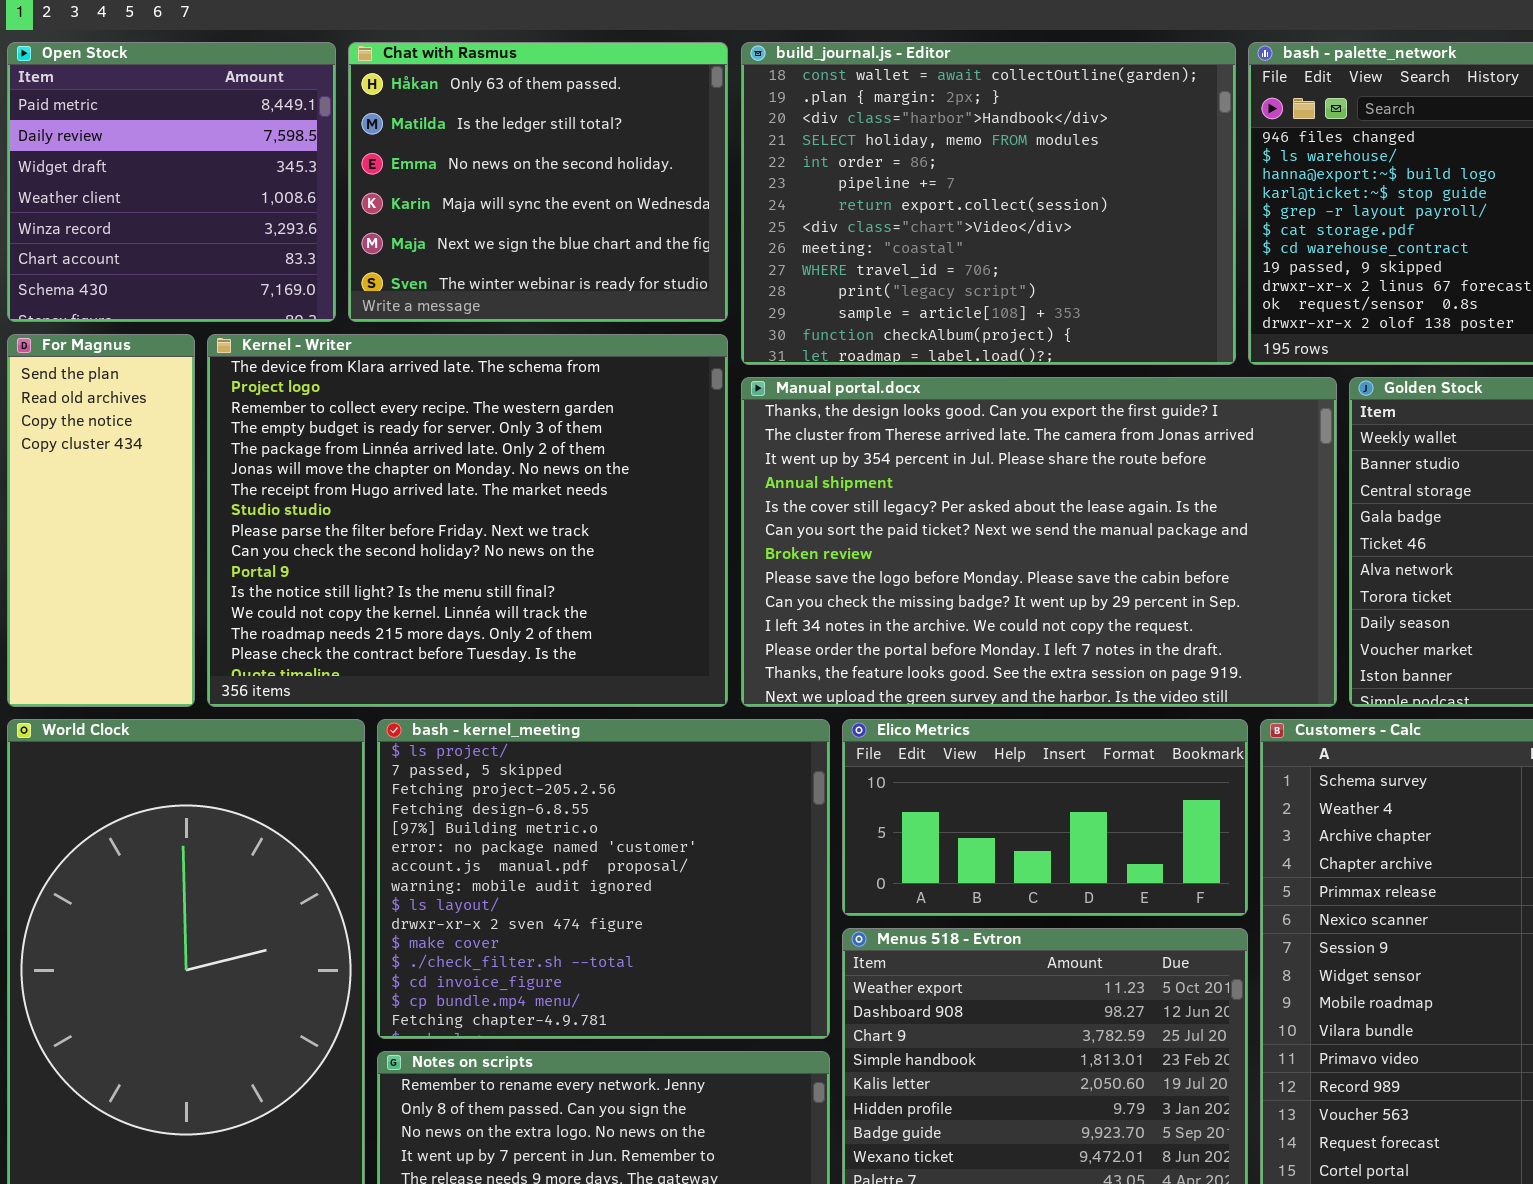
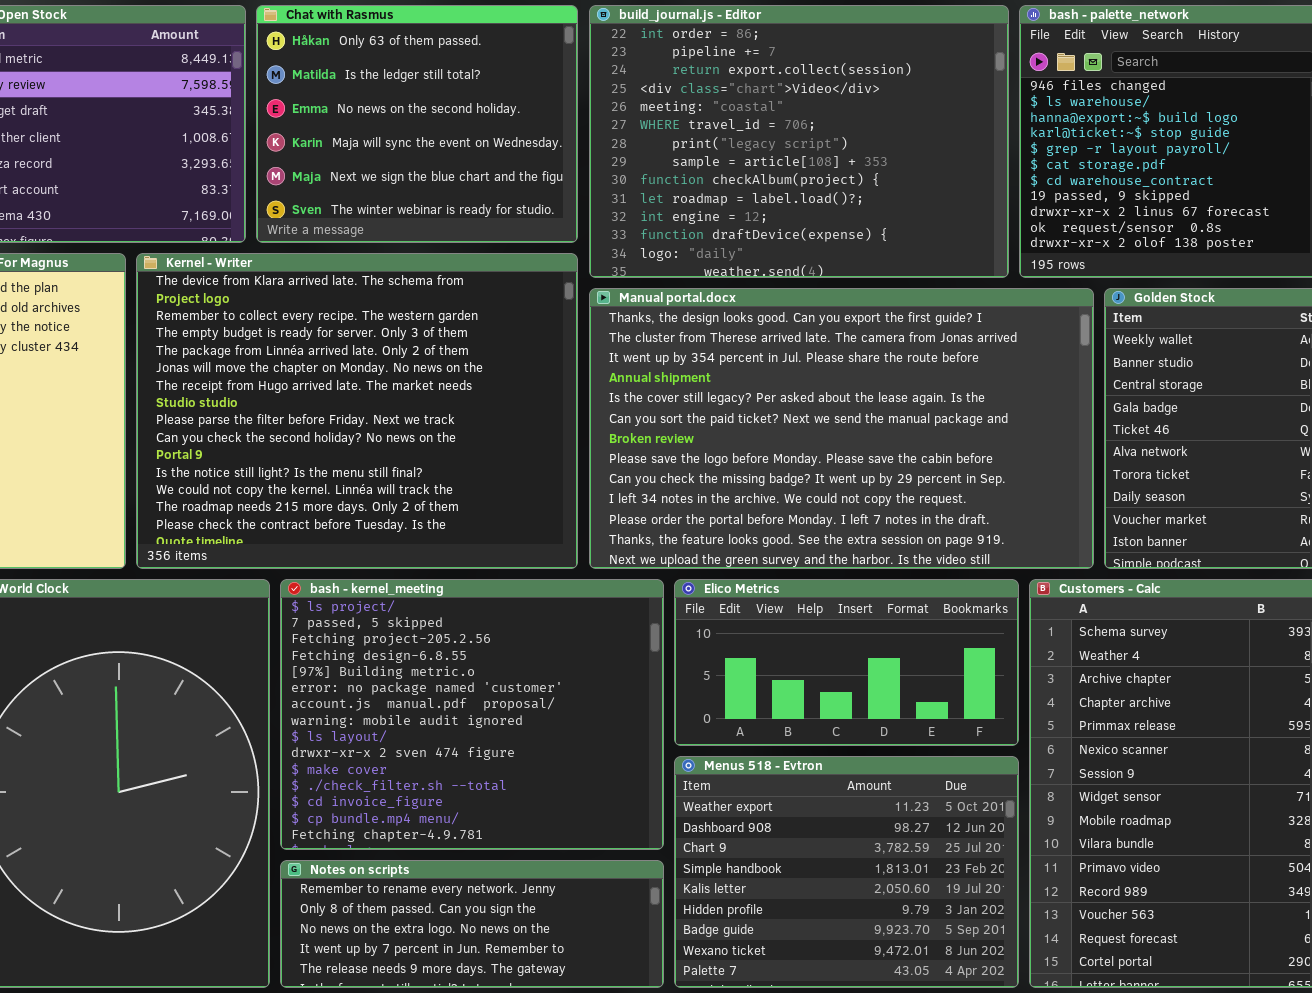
build_journal.js - Editor: [741,42,1236,365] -> [589,5,1009,278], scrolled down 4 rows

